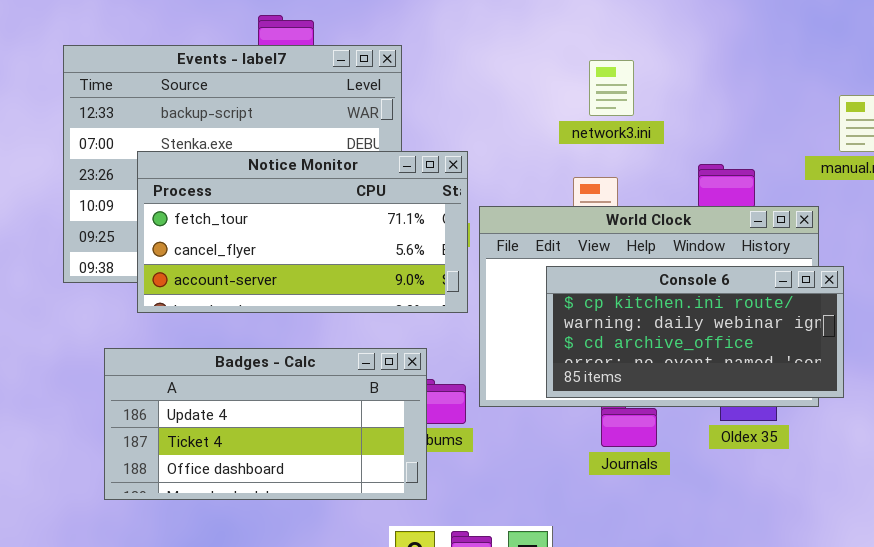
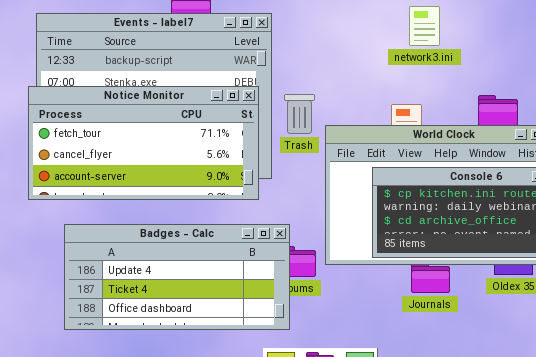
network3.ini: [589,60,634,116] -> [409,6,440,46], moved
Notice Monitor: [137,151,468,313] -> [28,86,259,200], moved

